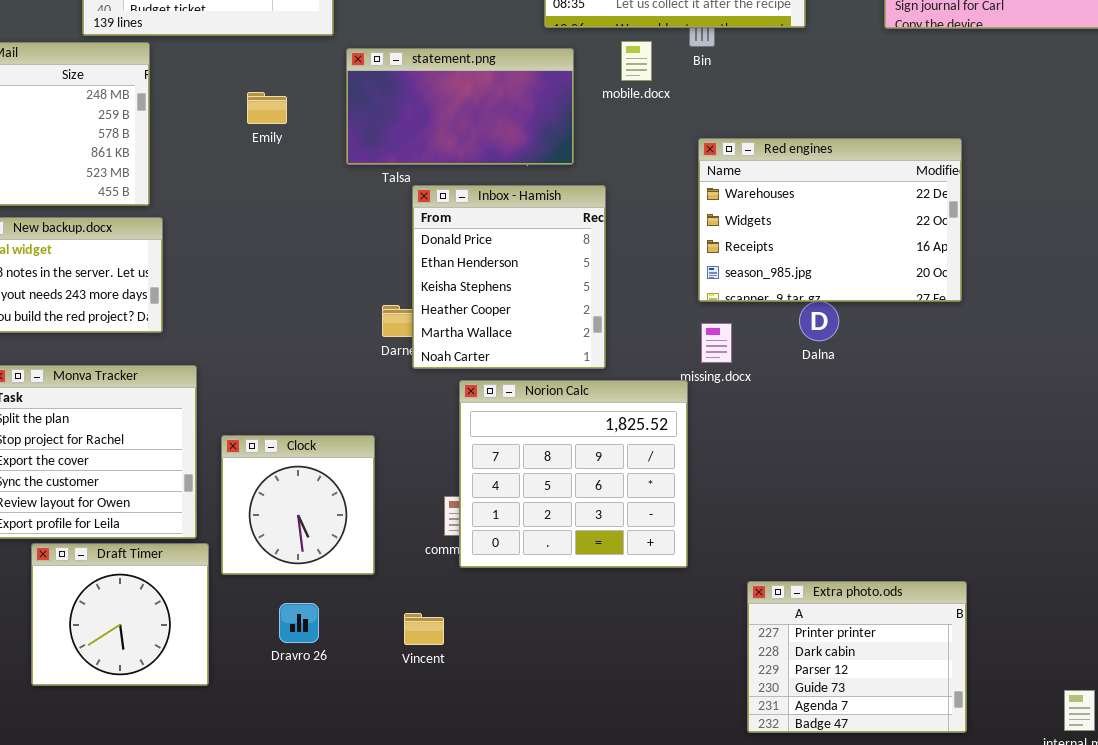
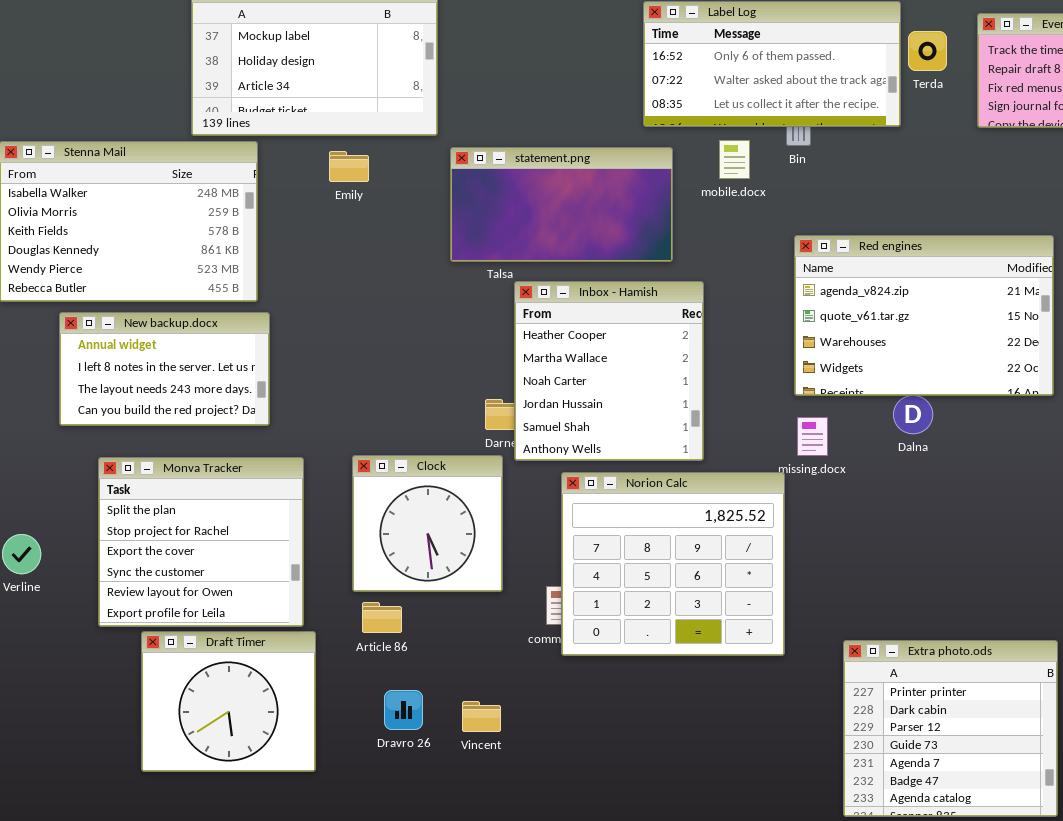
Emily: [247,92,287,124] -> [329,151,369,182], moved
Red engines: [698,138,962,302] -> [794,235,1054,396], scrolled up 2 rows
Inbox - Hamish: [412,185,606,369] -> [514,281,704,461], scrolled down 3 rows
Clock: [221,435,375,575] -> [352,455,503,592], moved
Extra photo.ods: [747,581,967,733] -> [843,640,1058,817], resized
Vincent: [404,613,444,645] -> [462,701,501,732], moved

